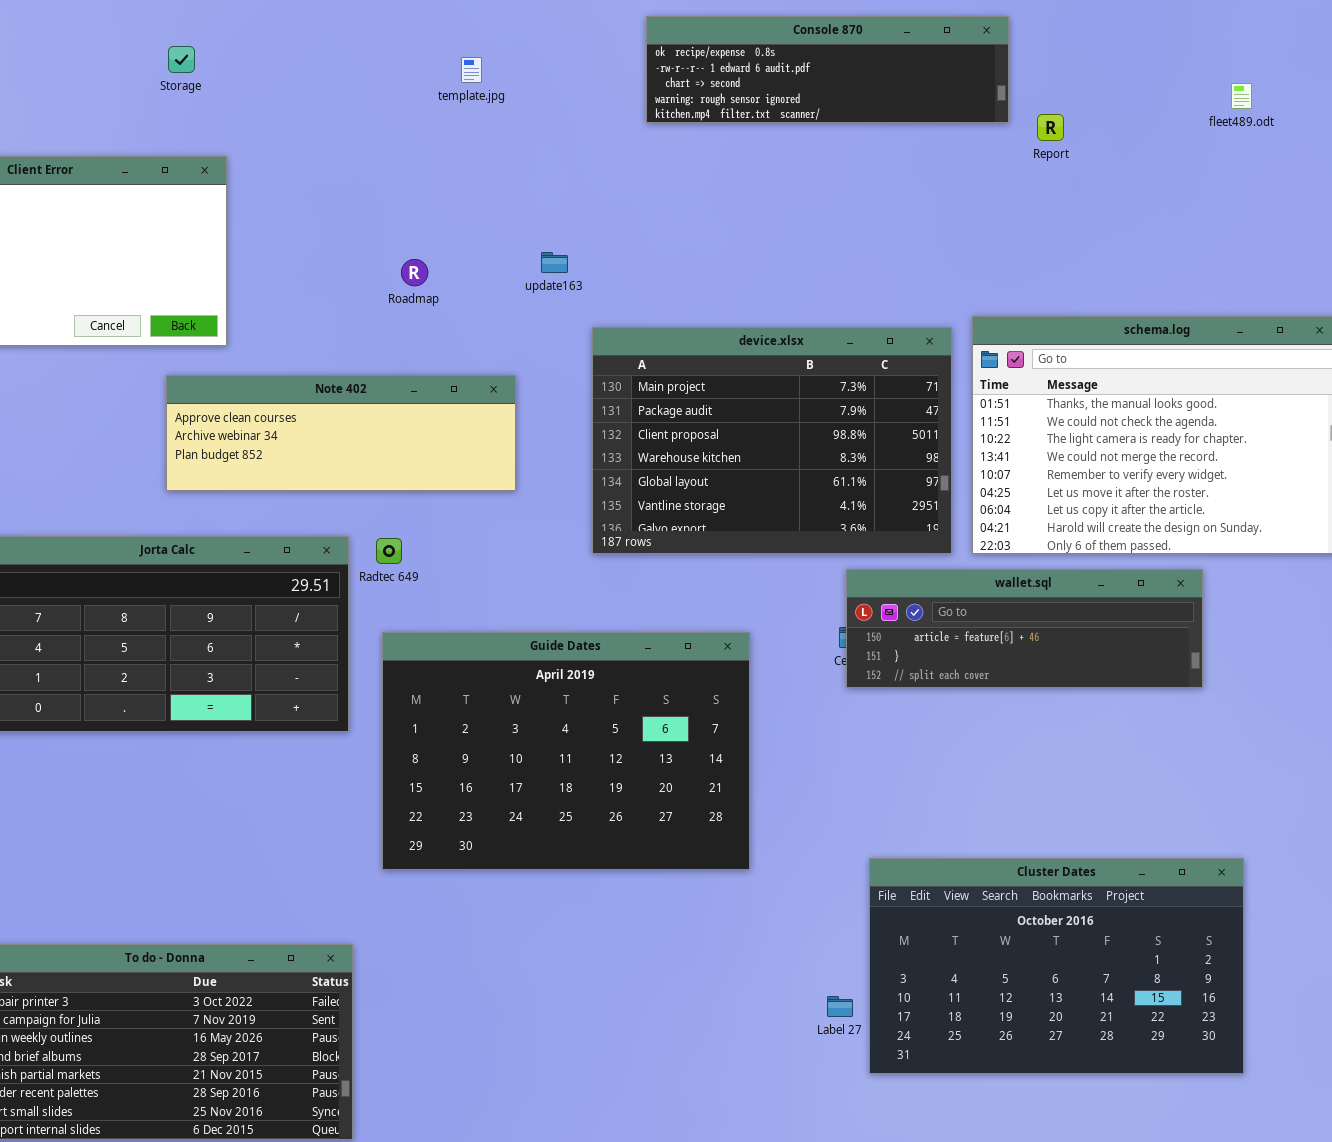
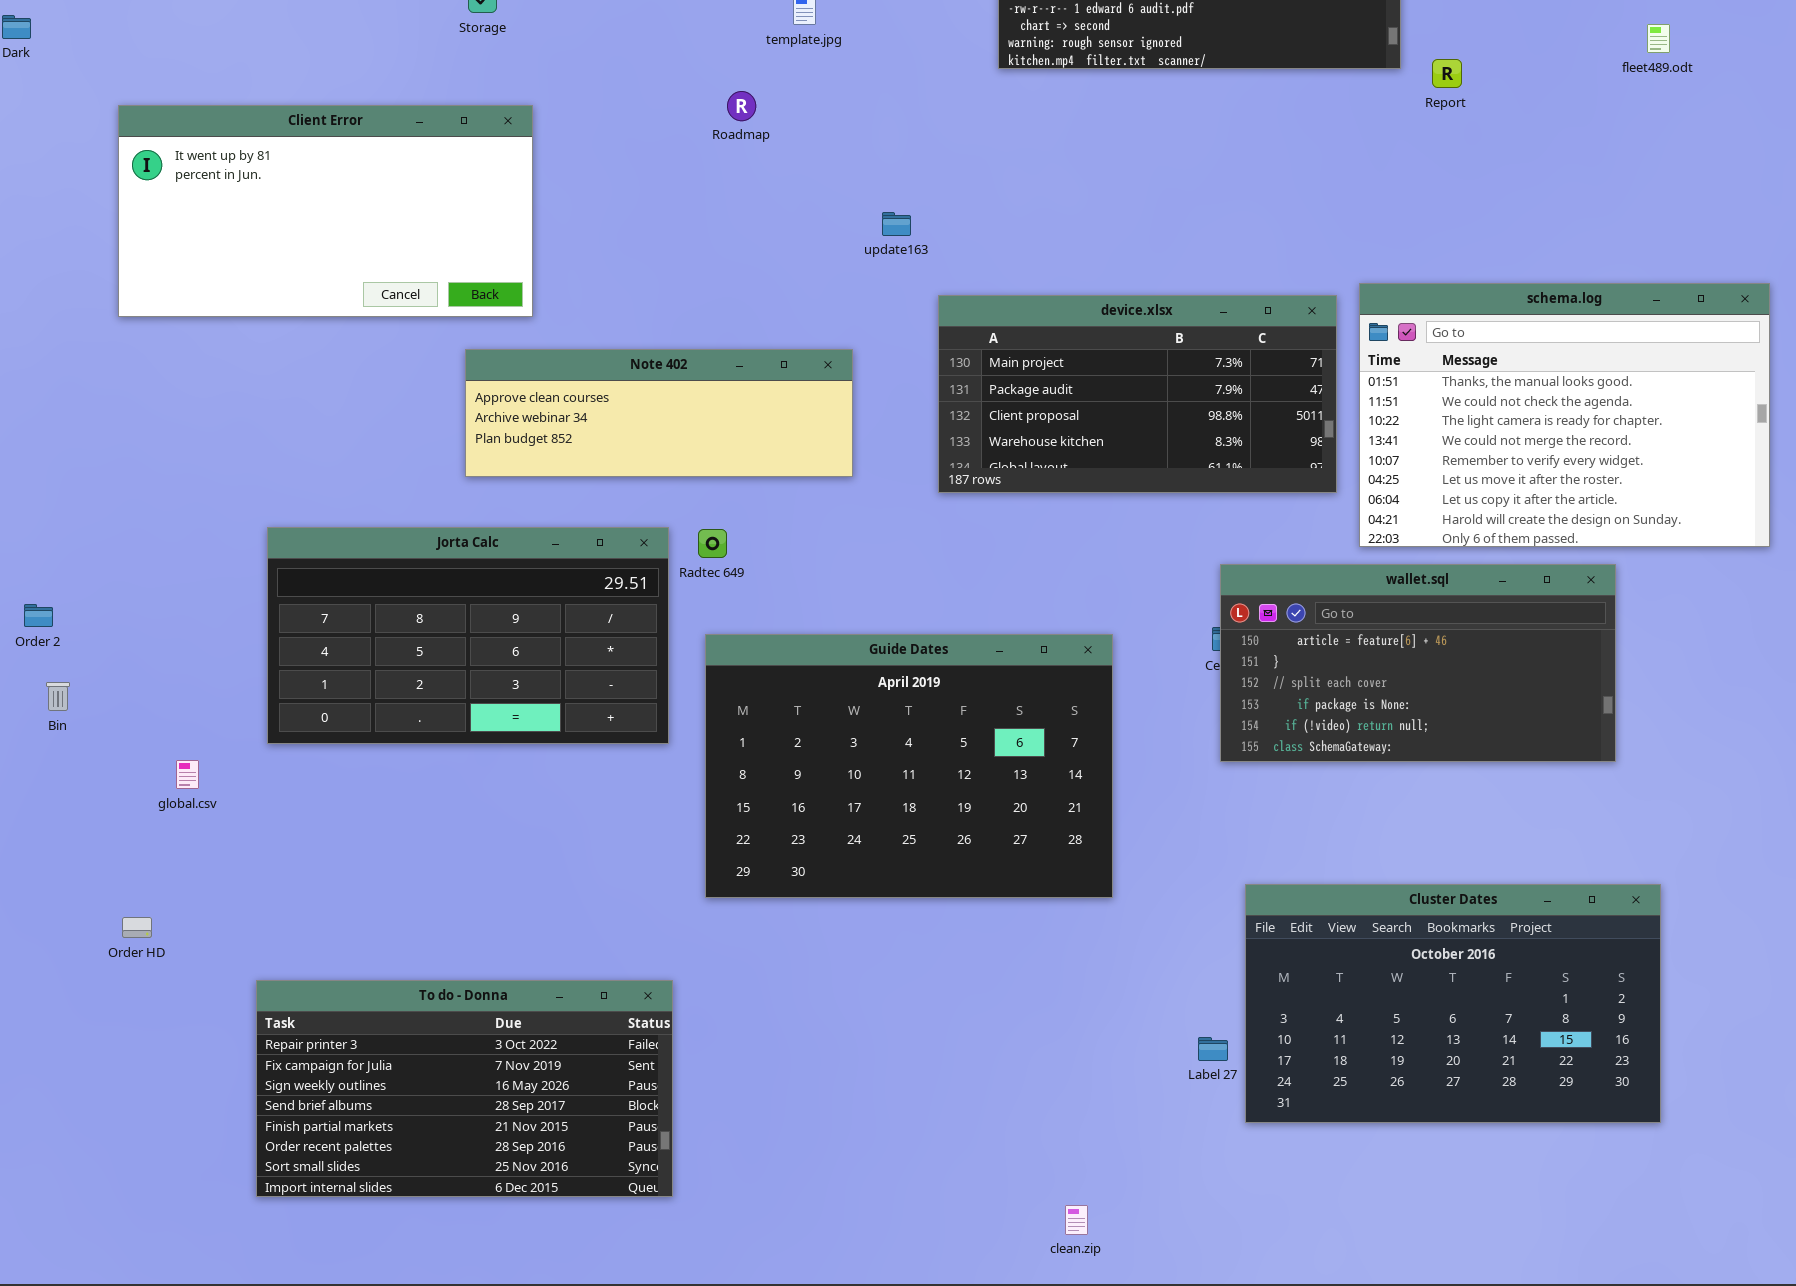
Roadmap: [401,259,428,286] -> [727,91,756,121], moved
device.xlsx: [592,327,952,554] -> [938,295,1337,493], resized
wallet.sql: [846,569,1203,688] -> [1220,564,1616,762], resized

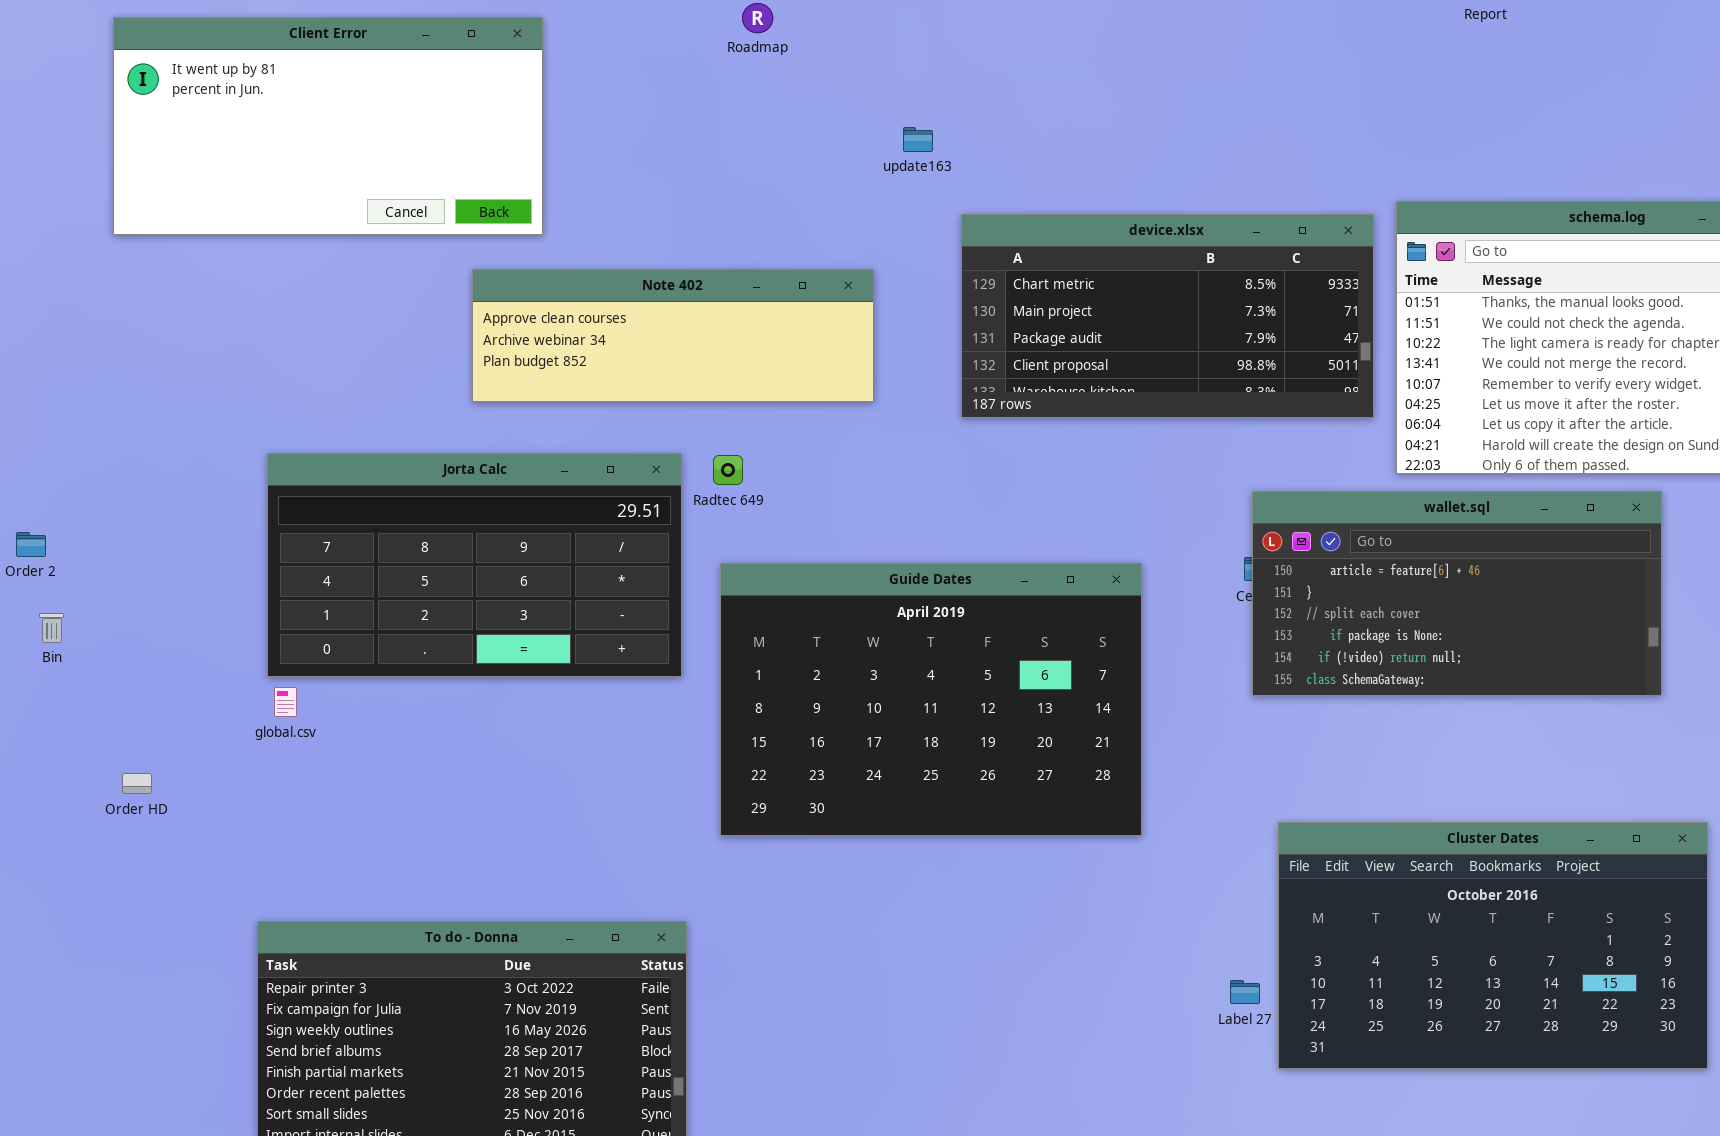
device.xlsx: [938,295,1337,493] -> [961,214,1374,418], scrolled up 1 row
global.csv: [176,760,199,789] -> [274,687,297,717], moved
Order HD: [122,917,152,938] -> [122,773,152,794], moved

